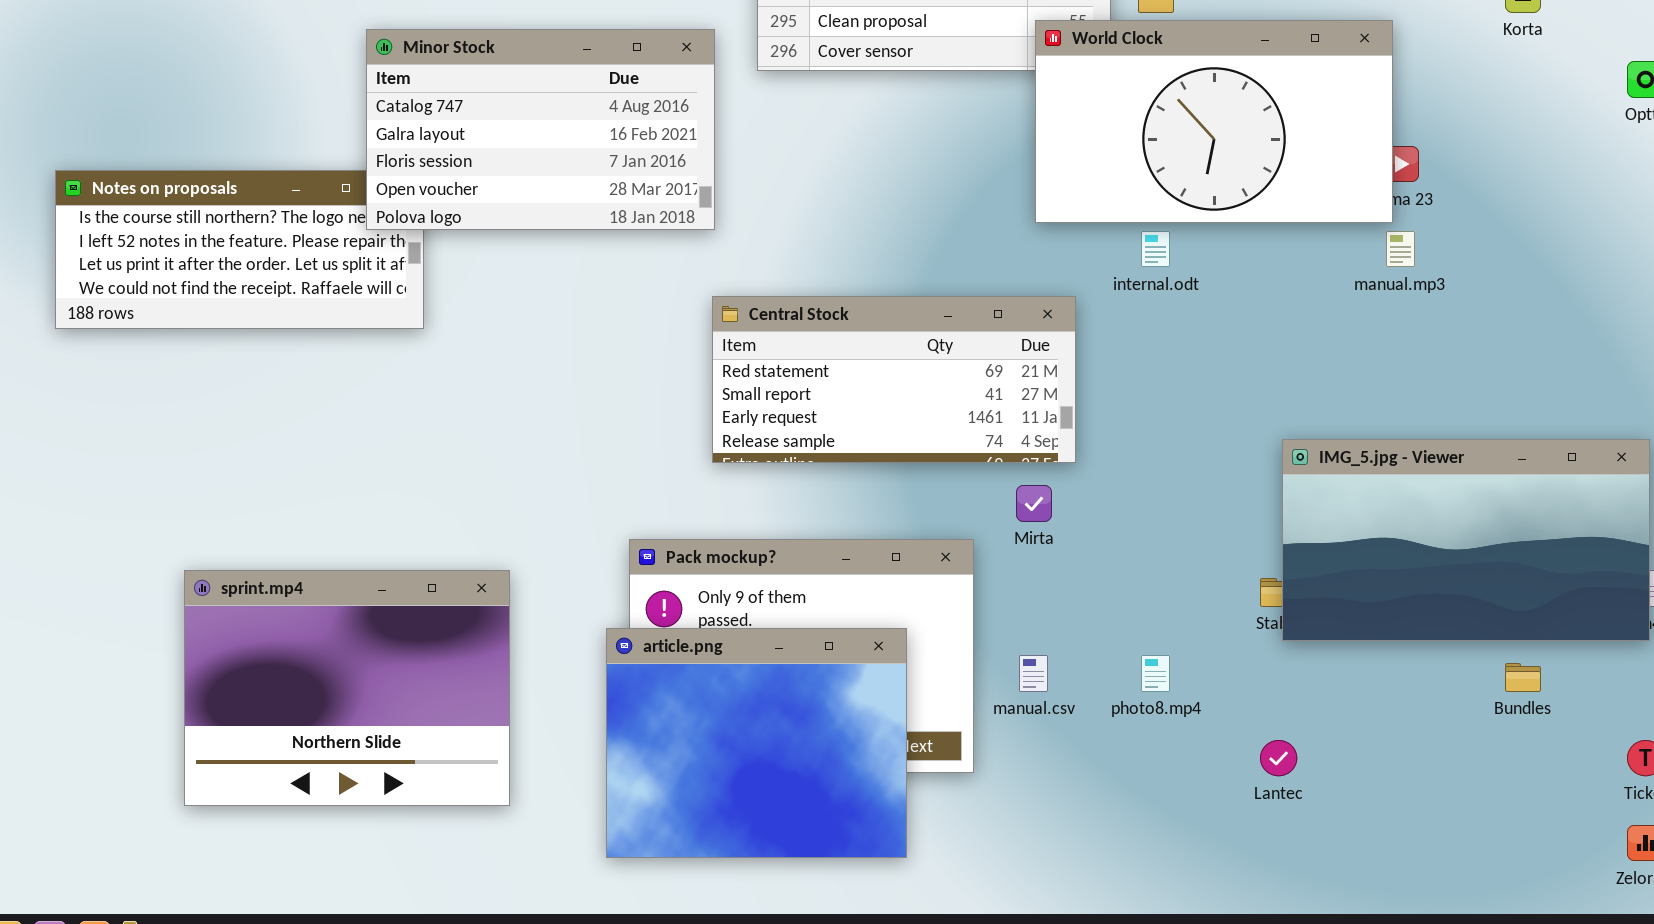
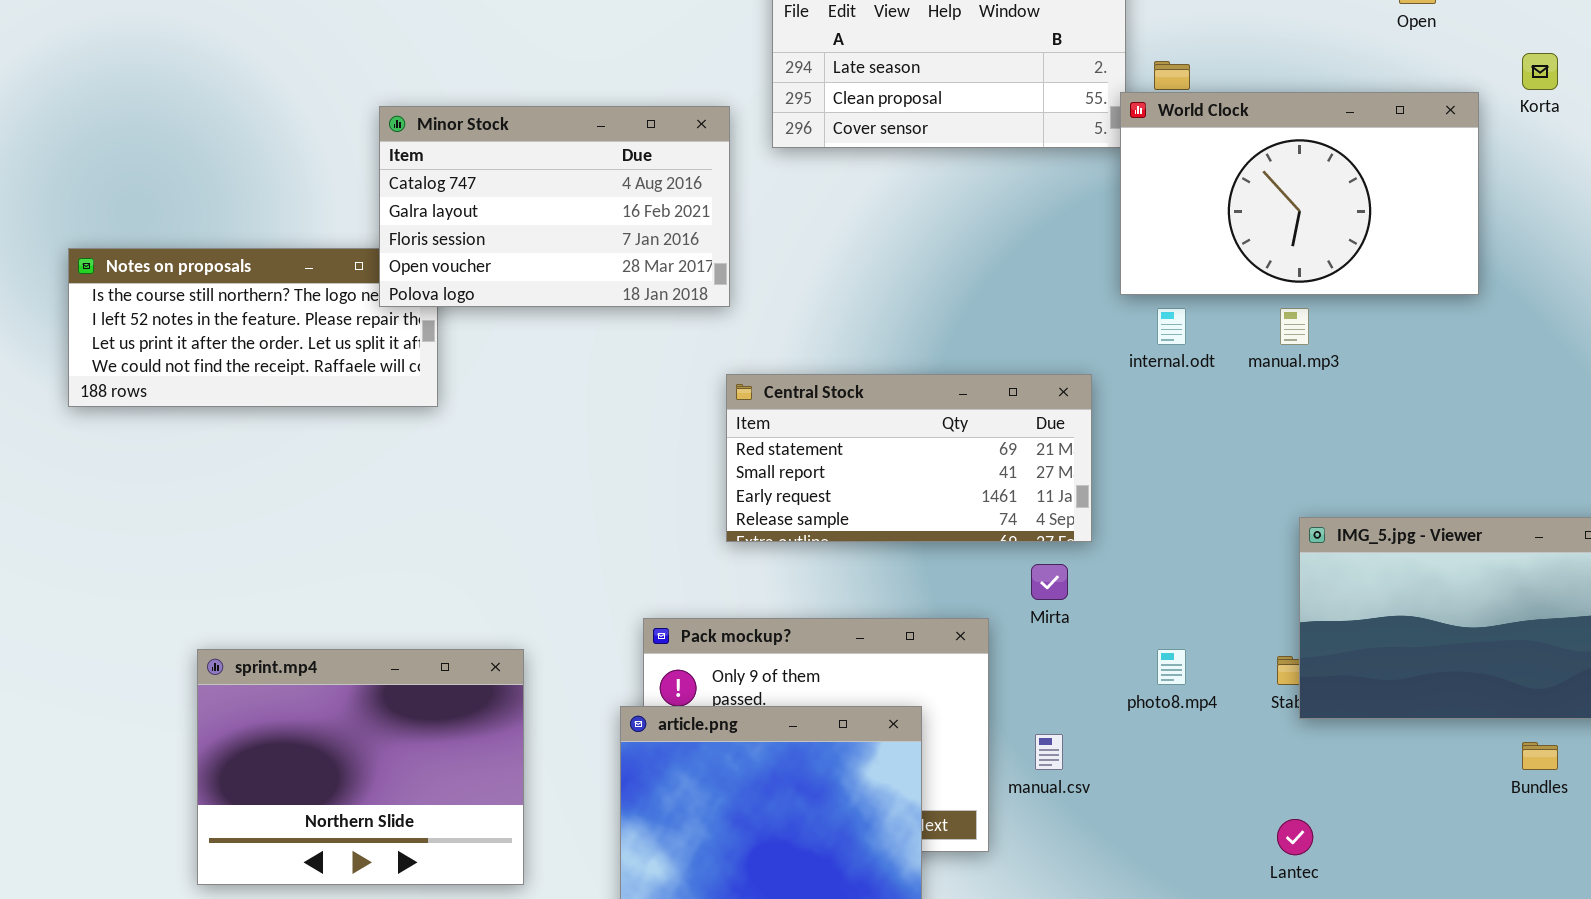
World Clock: [1035,20,1393,223] -> [1120,92,1479,295], moved
manual.mp3: [1386,231,1415,267] -> [1280,308,1309,345], moved
photo8.mp4: [1141,655,1170,692] -> [1157,649,1186,685], moved

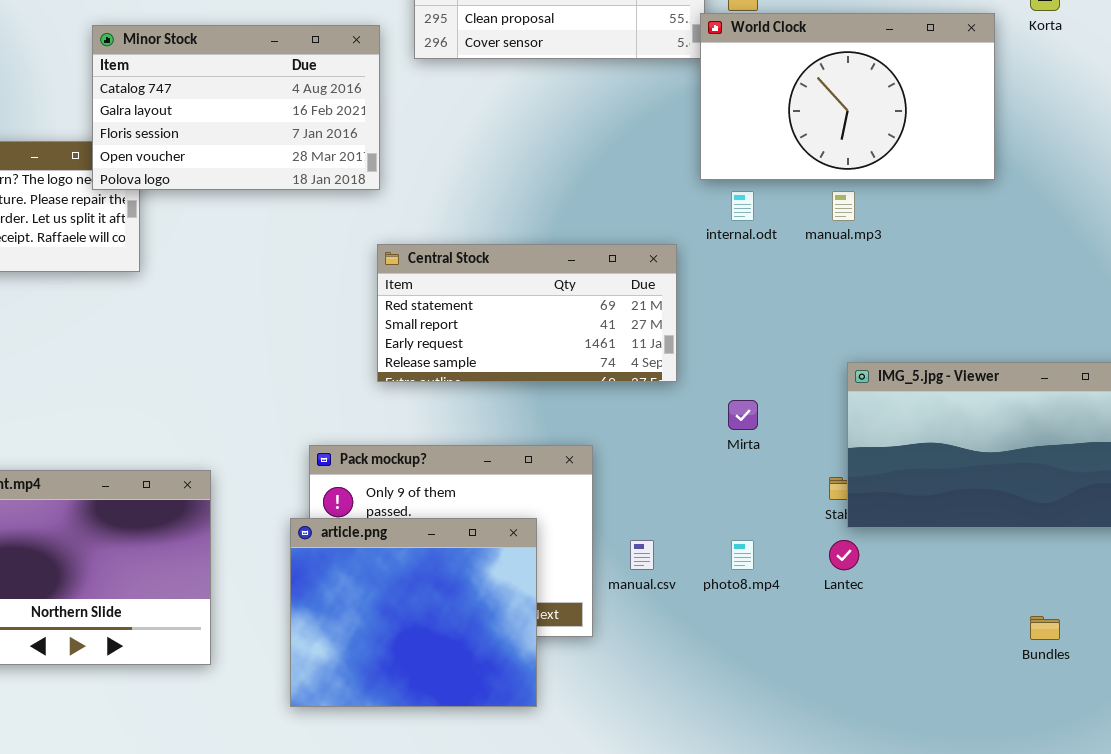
Mirta: [1031,564,1068,600] -> [728,400,758,430], moved
photo8.mp4: [1157,649,1186,685] -> [731,540,754,570], moved
Bundles: [1522,742,1558,770] -> [1030,616,1060,640], moved
Lantec: [1277,819,1313,855] -> [829,540,859,570], moved

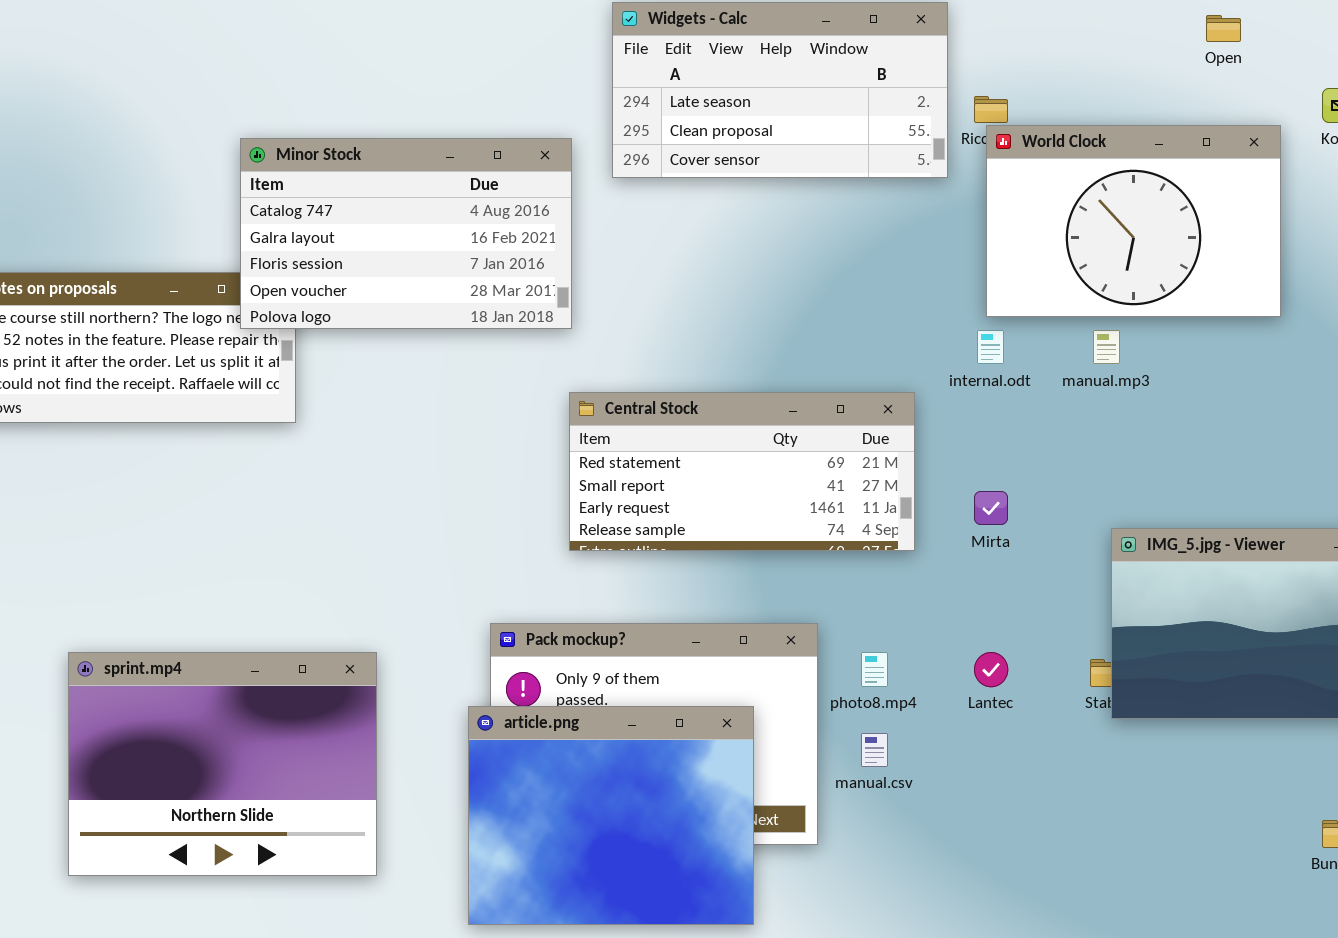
World Clock: [700,13,995,180] -> [986,125,1281,317], resized
Mirta: [728,400,758,430] -> [974,491,1008,525], moved
photo8.mp4: [731,540,754,570] -> [861,652,888,687], moved
Lantec: [829,540,859,570] -> [974,652,1008,687], moved

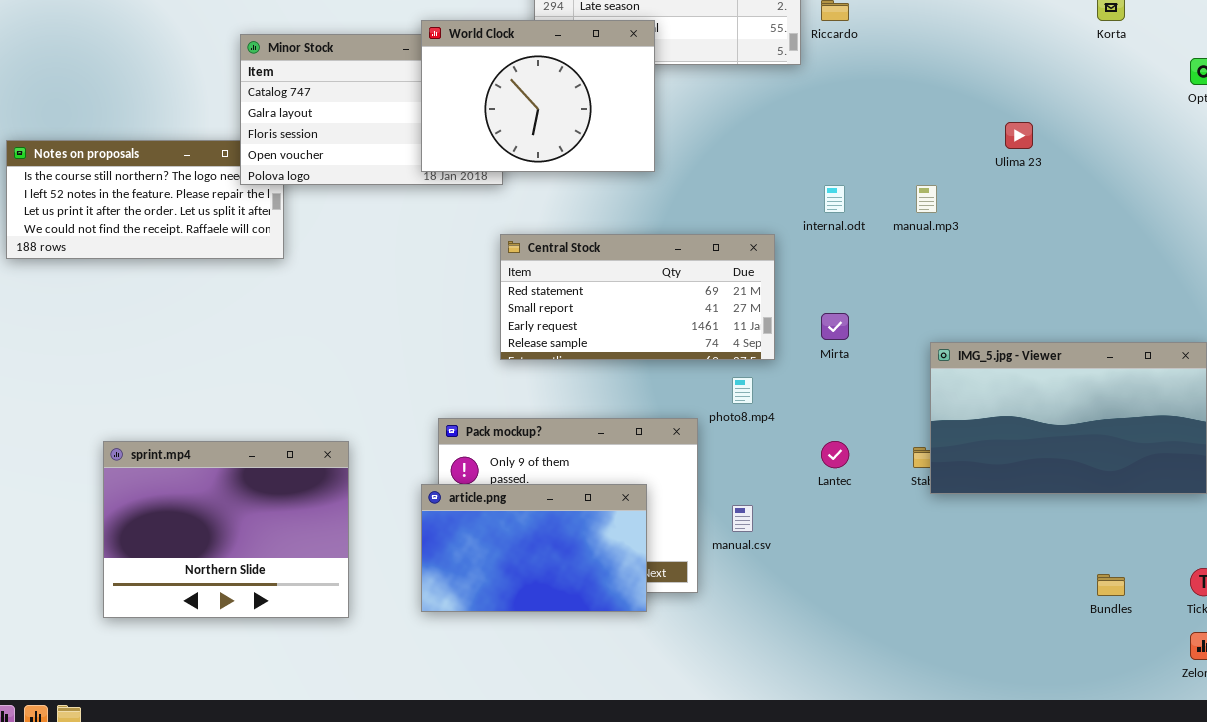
World Clock: [986,125,1281,317] -> [421,20,655,172], moved
photo8.mp4: [861,652,888,687] -> [732,377,753,404], moved
article.png: [468,706,754,925] -> [421,484,647,612], resized

